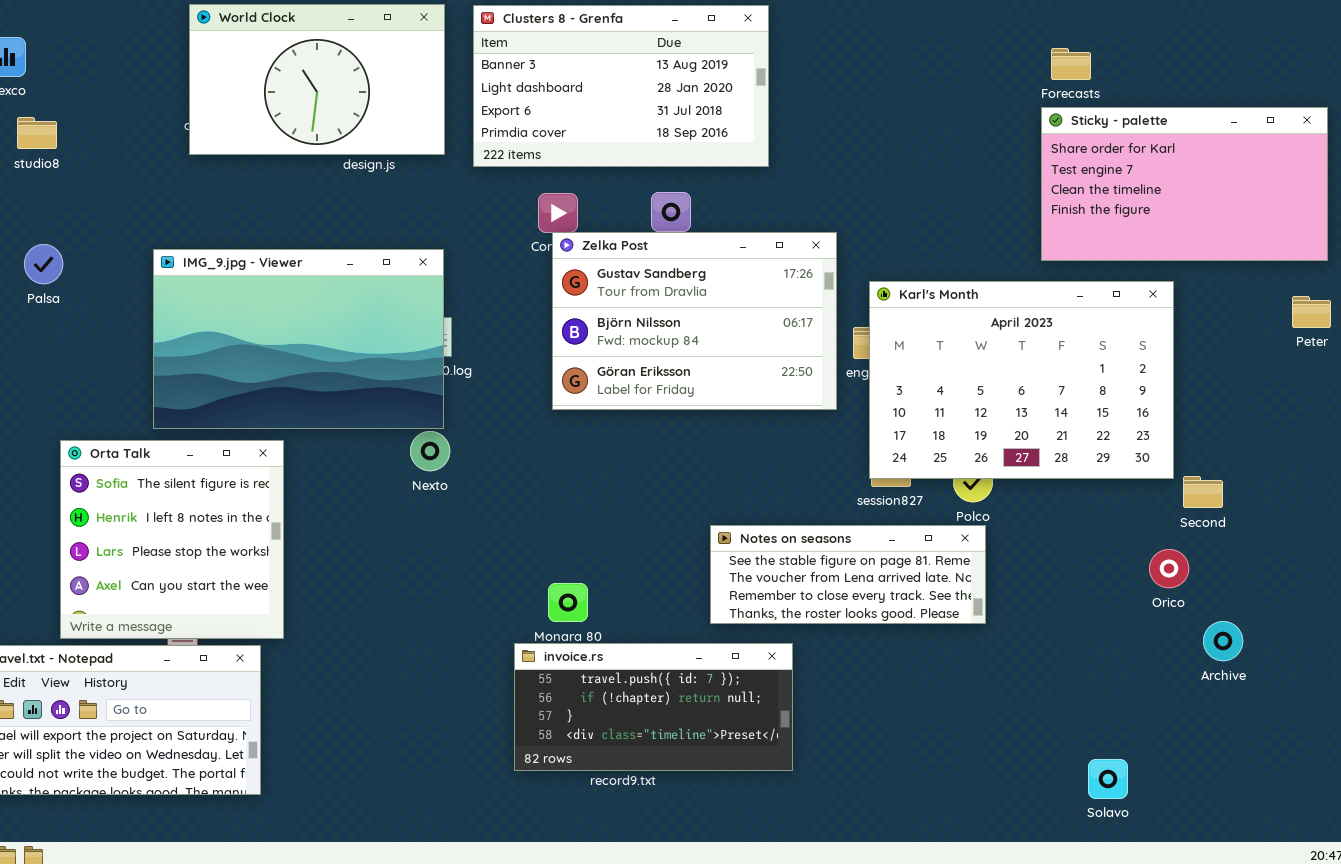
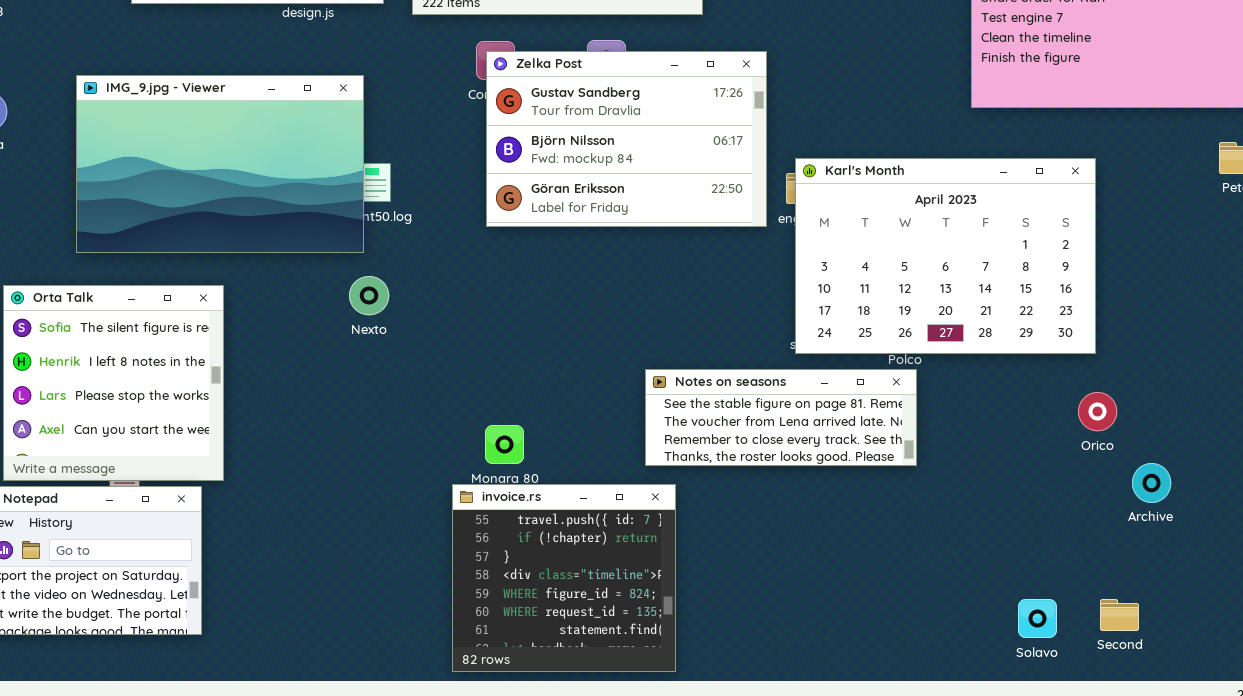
Zelka Post: [552,232,837,410] -> [486,51,767,227], moved
IMG_9.jpg - Viewer: [153,249,444,429] -> [76,75,364,253], moved
Karl's Month: [869,281,1174,479] -> [795,158,1096,354], moved
Second: [1183,476,1223,508] -> [1100,599,1139,631], moved
invoice.rs: [514,643,793,771] -> [452,484,676,672], resized

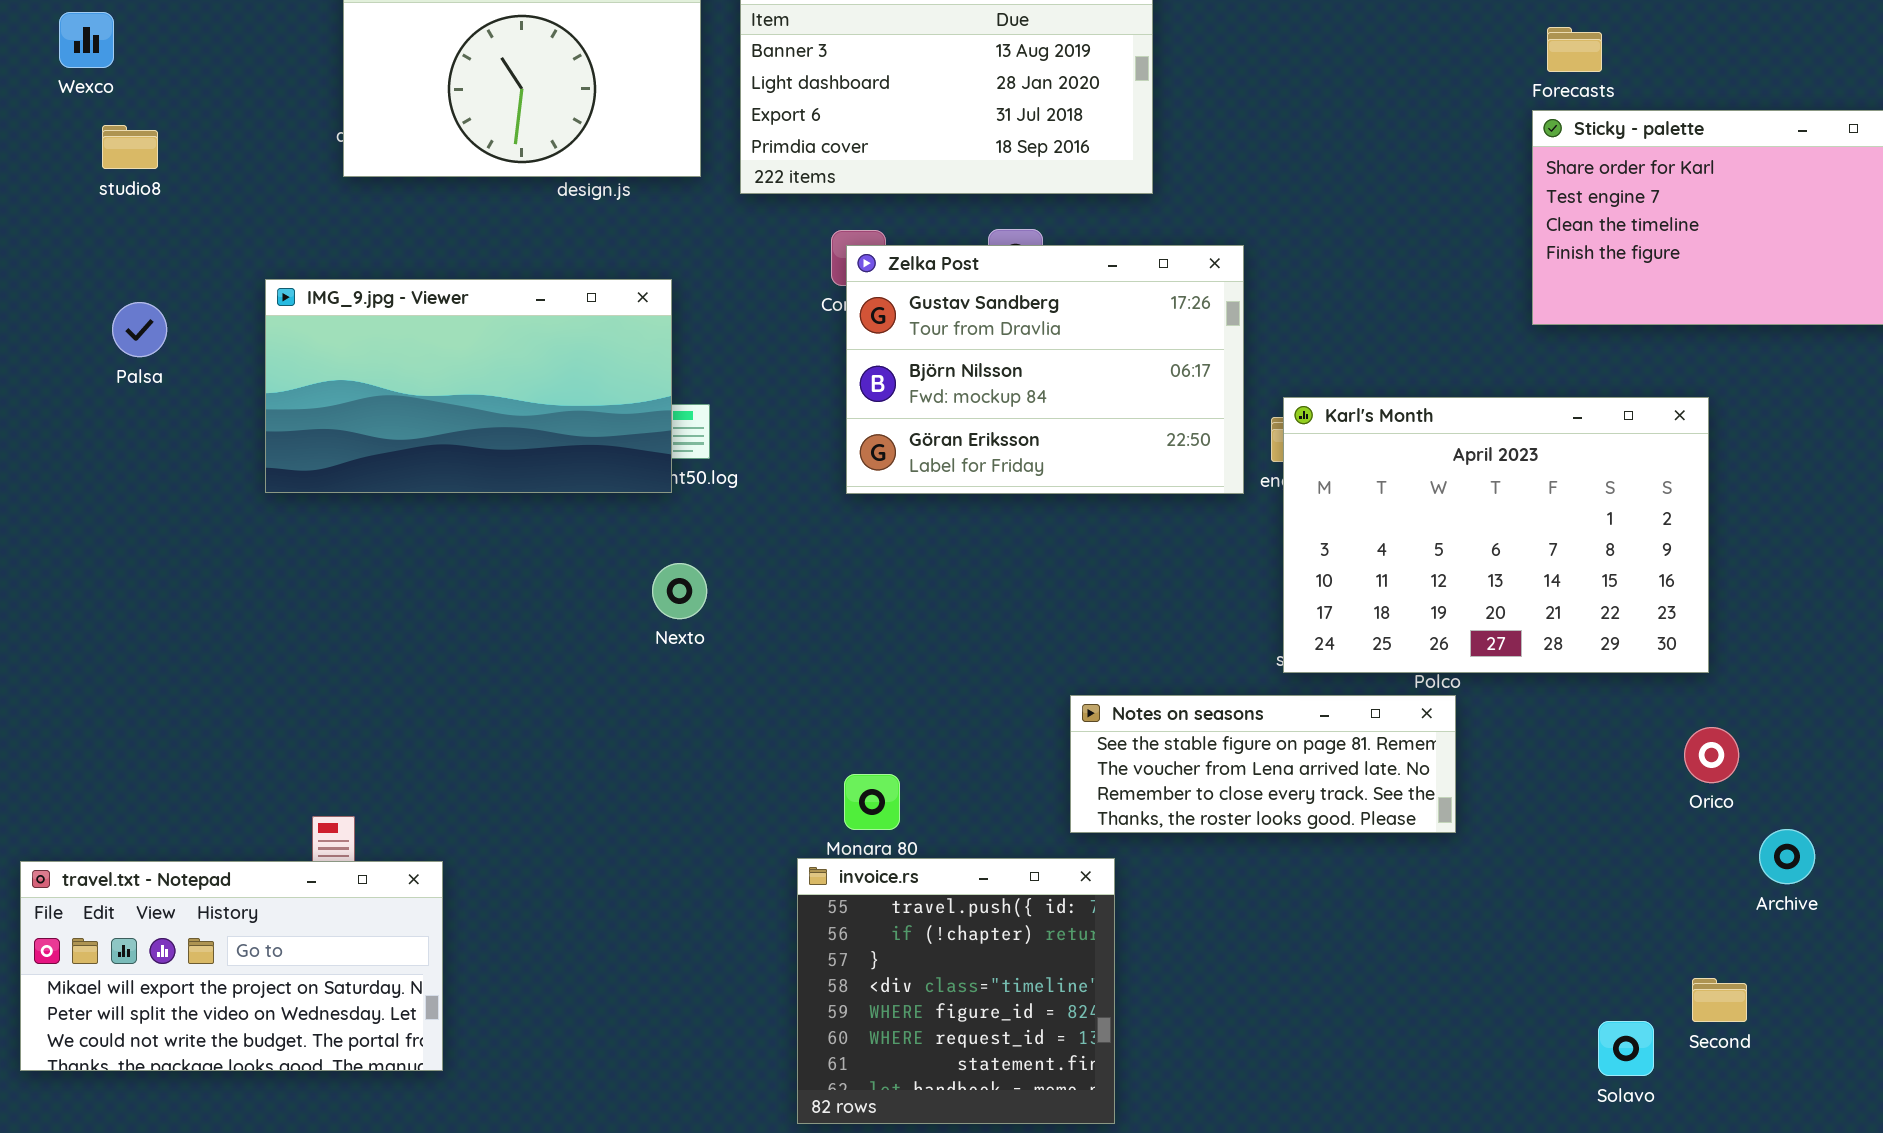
IMG_9.jpg - Viewer: [76,75,364,253] -> [265,279,672,493], resized
Orta Talk: [3,285,224,481] -> none, closed
Second: [1100,599,1139,631] -> [1692,978,1747,1022], moved

